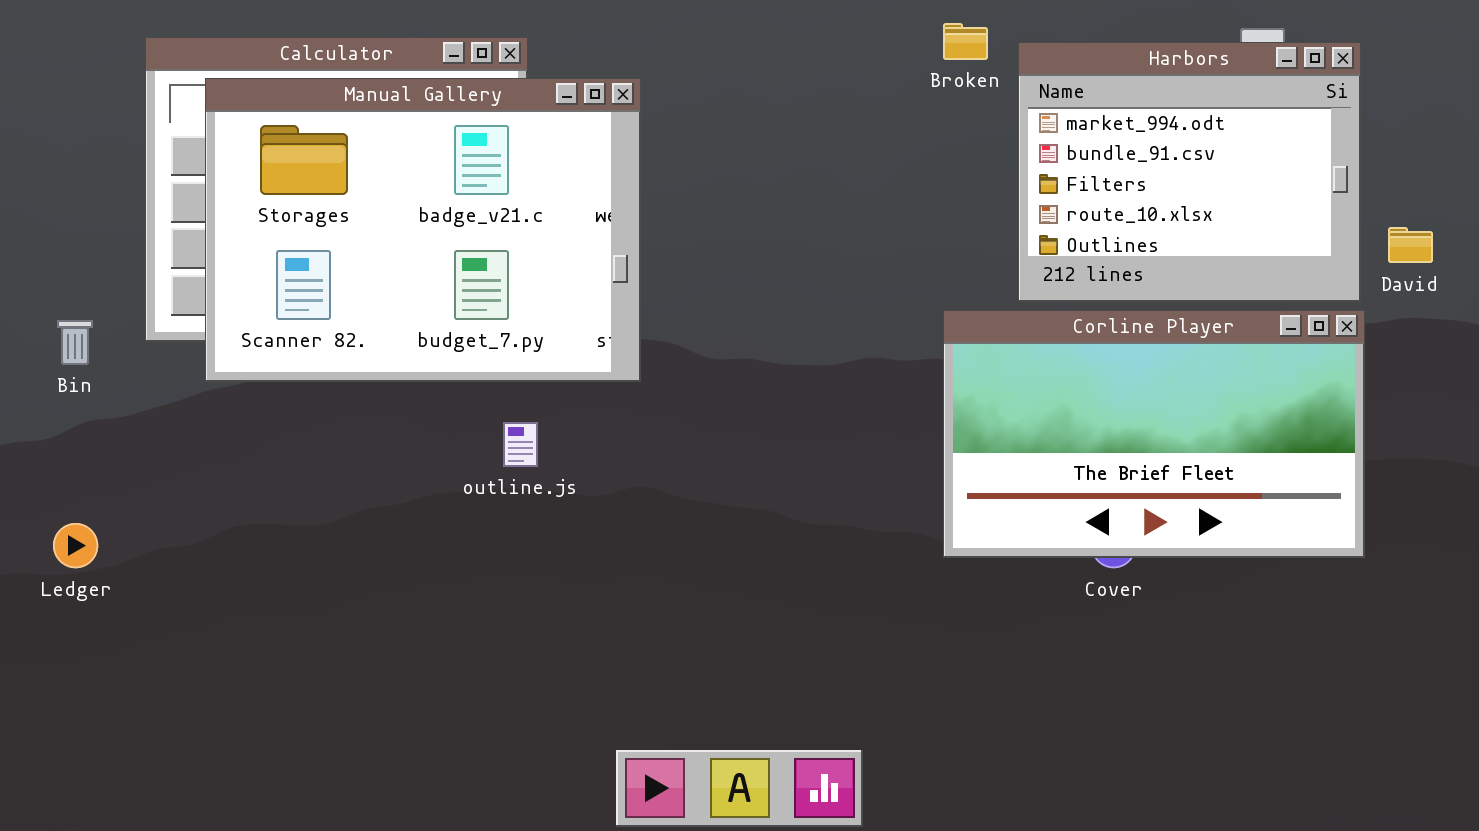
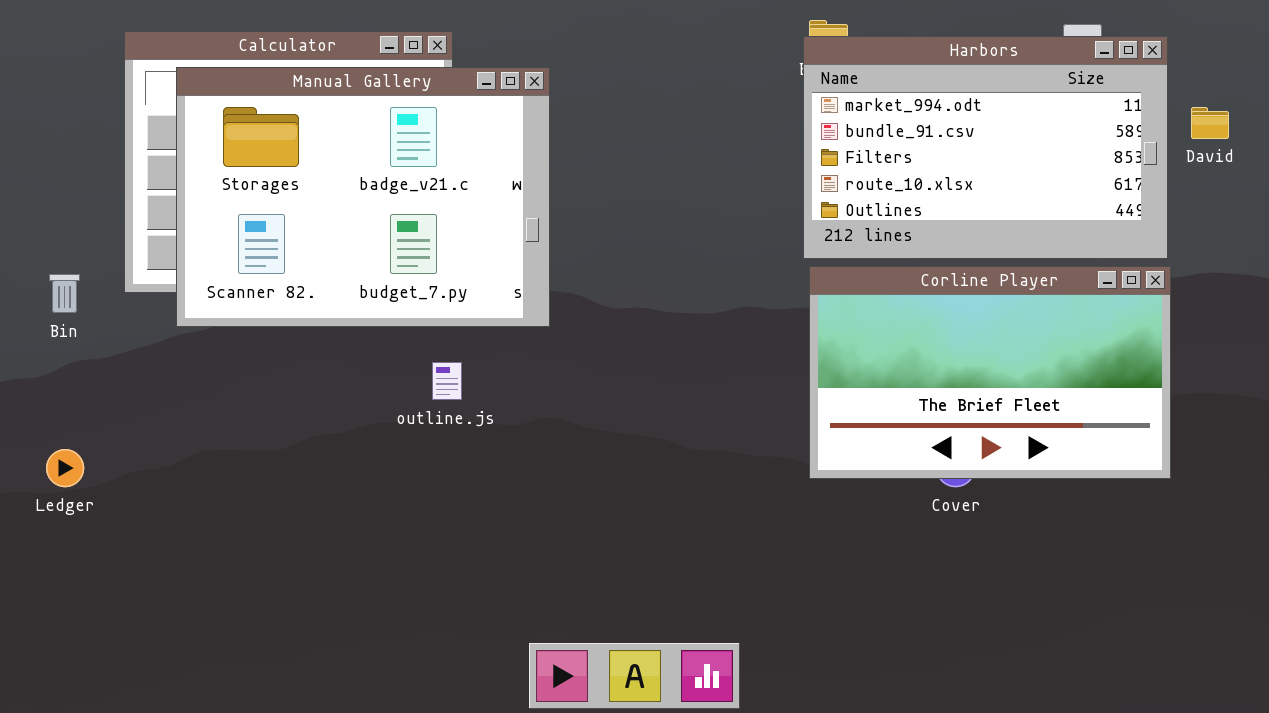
Harbors: [1018,42,1361,302] -> [803,36,1168,259], resized
David: [1388,227,1433,263] -> [1191,107,1229,139], moved

